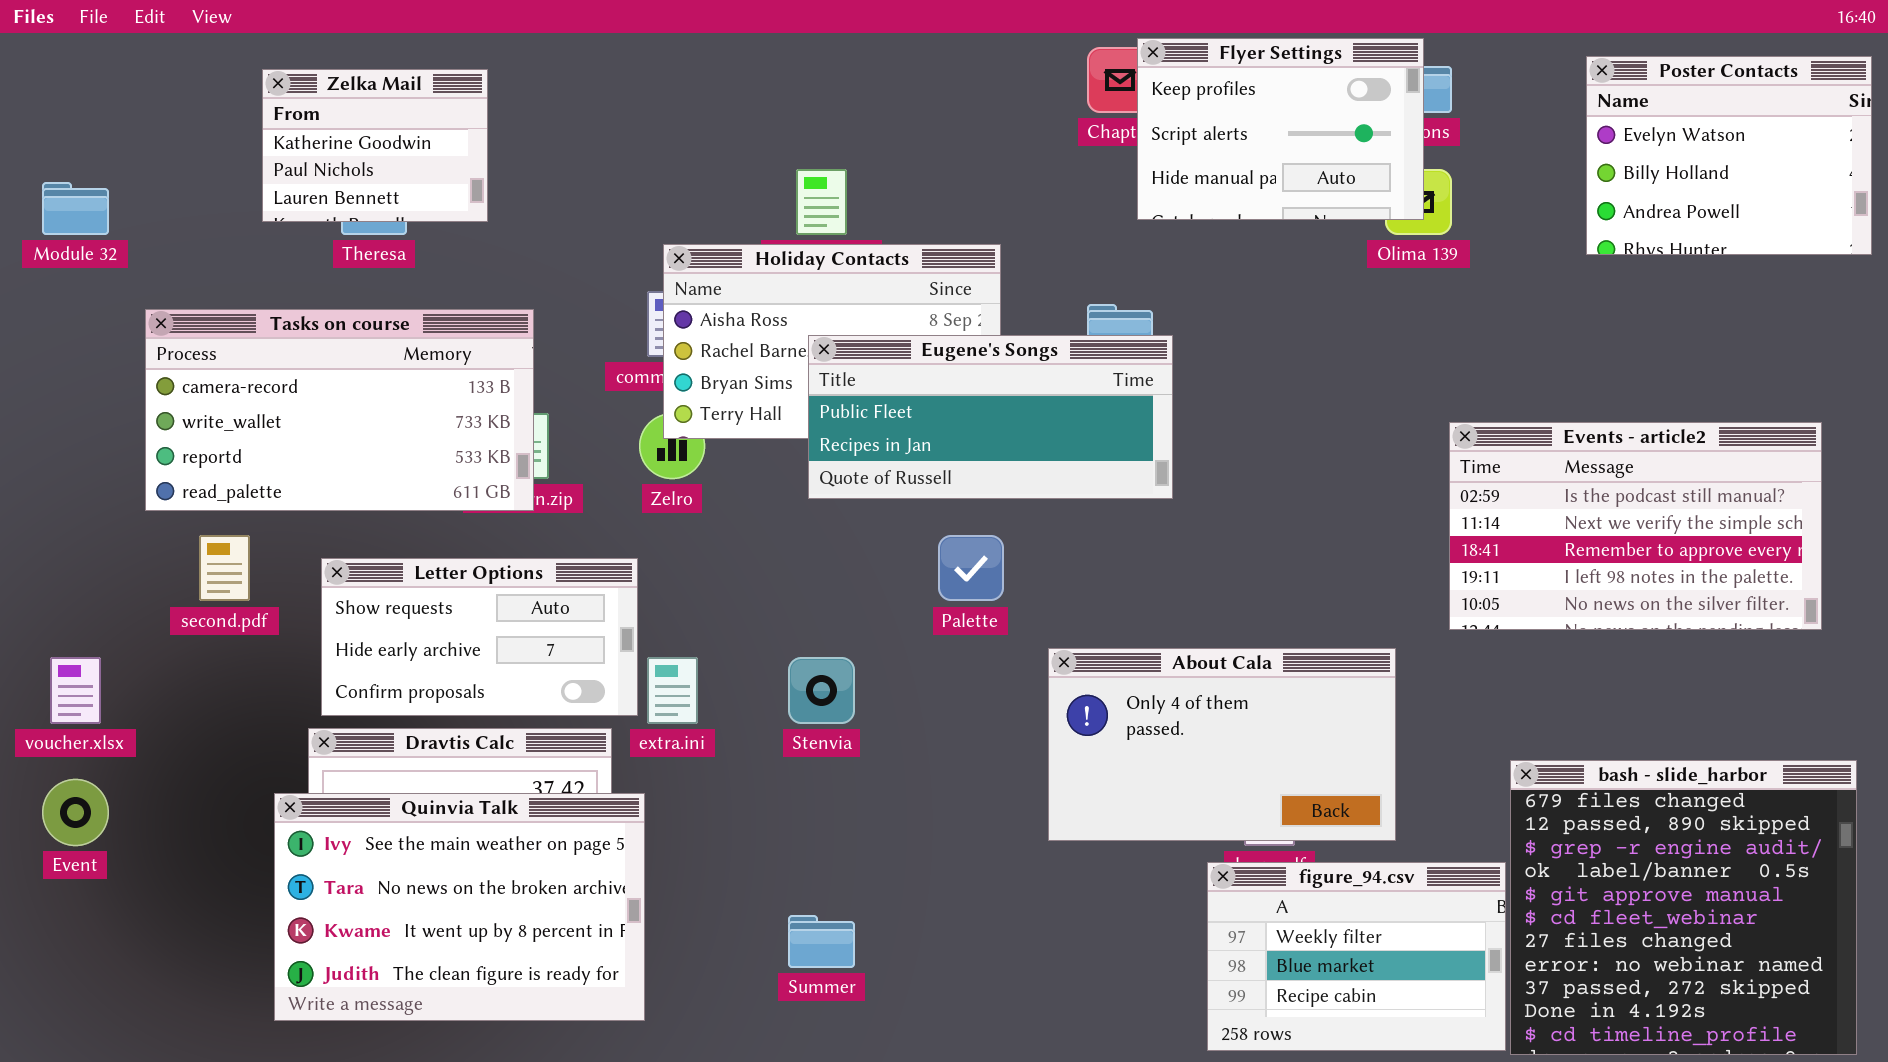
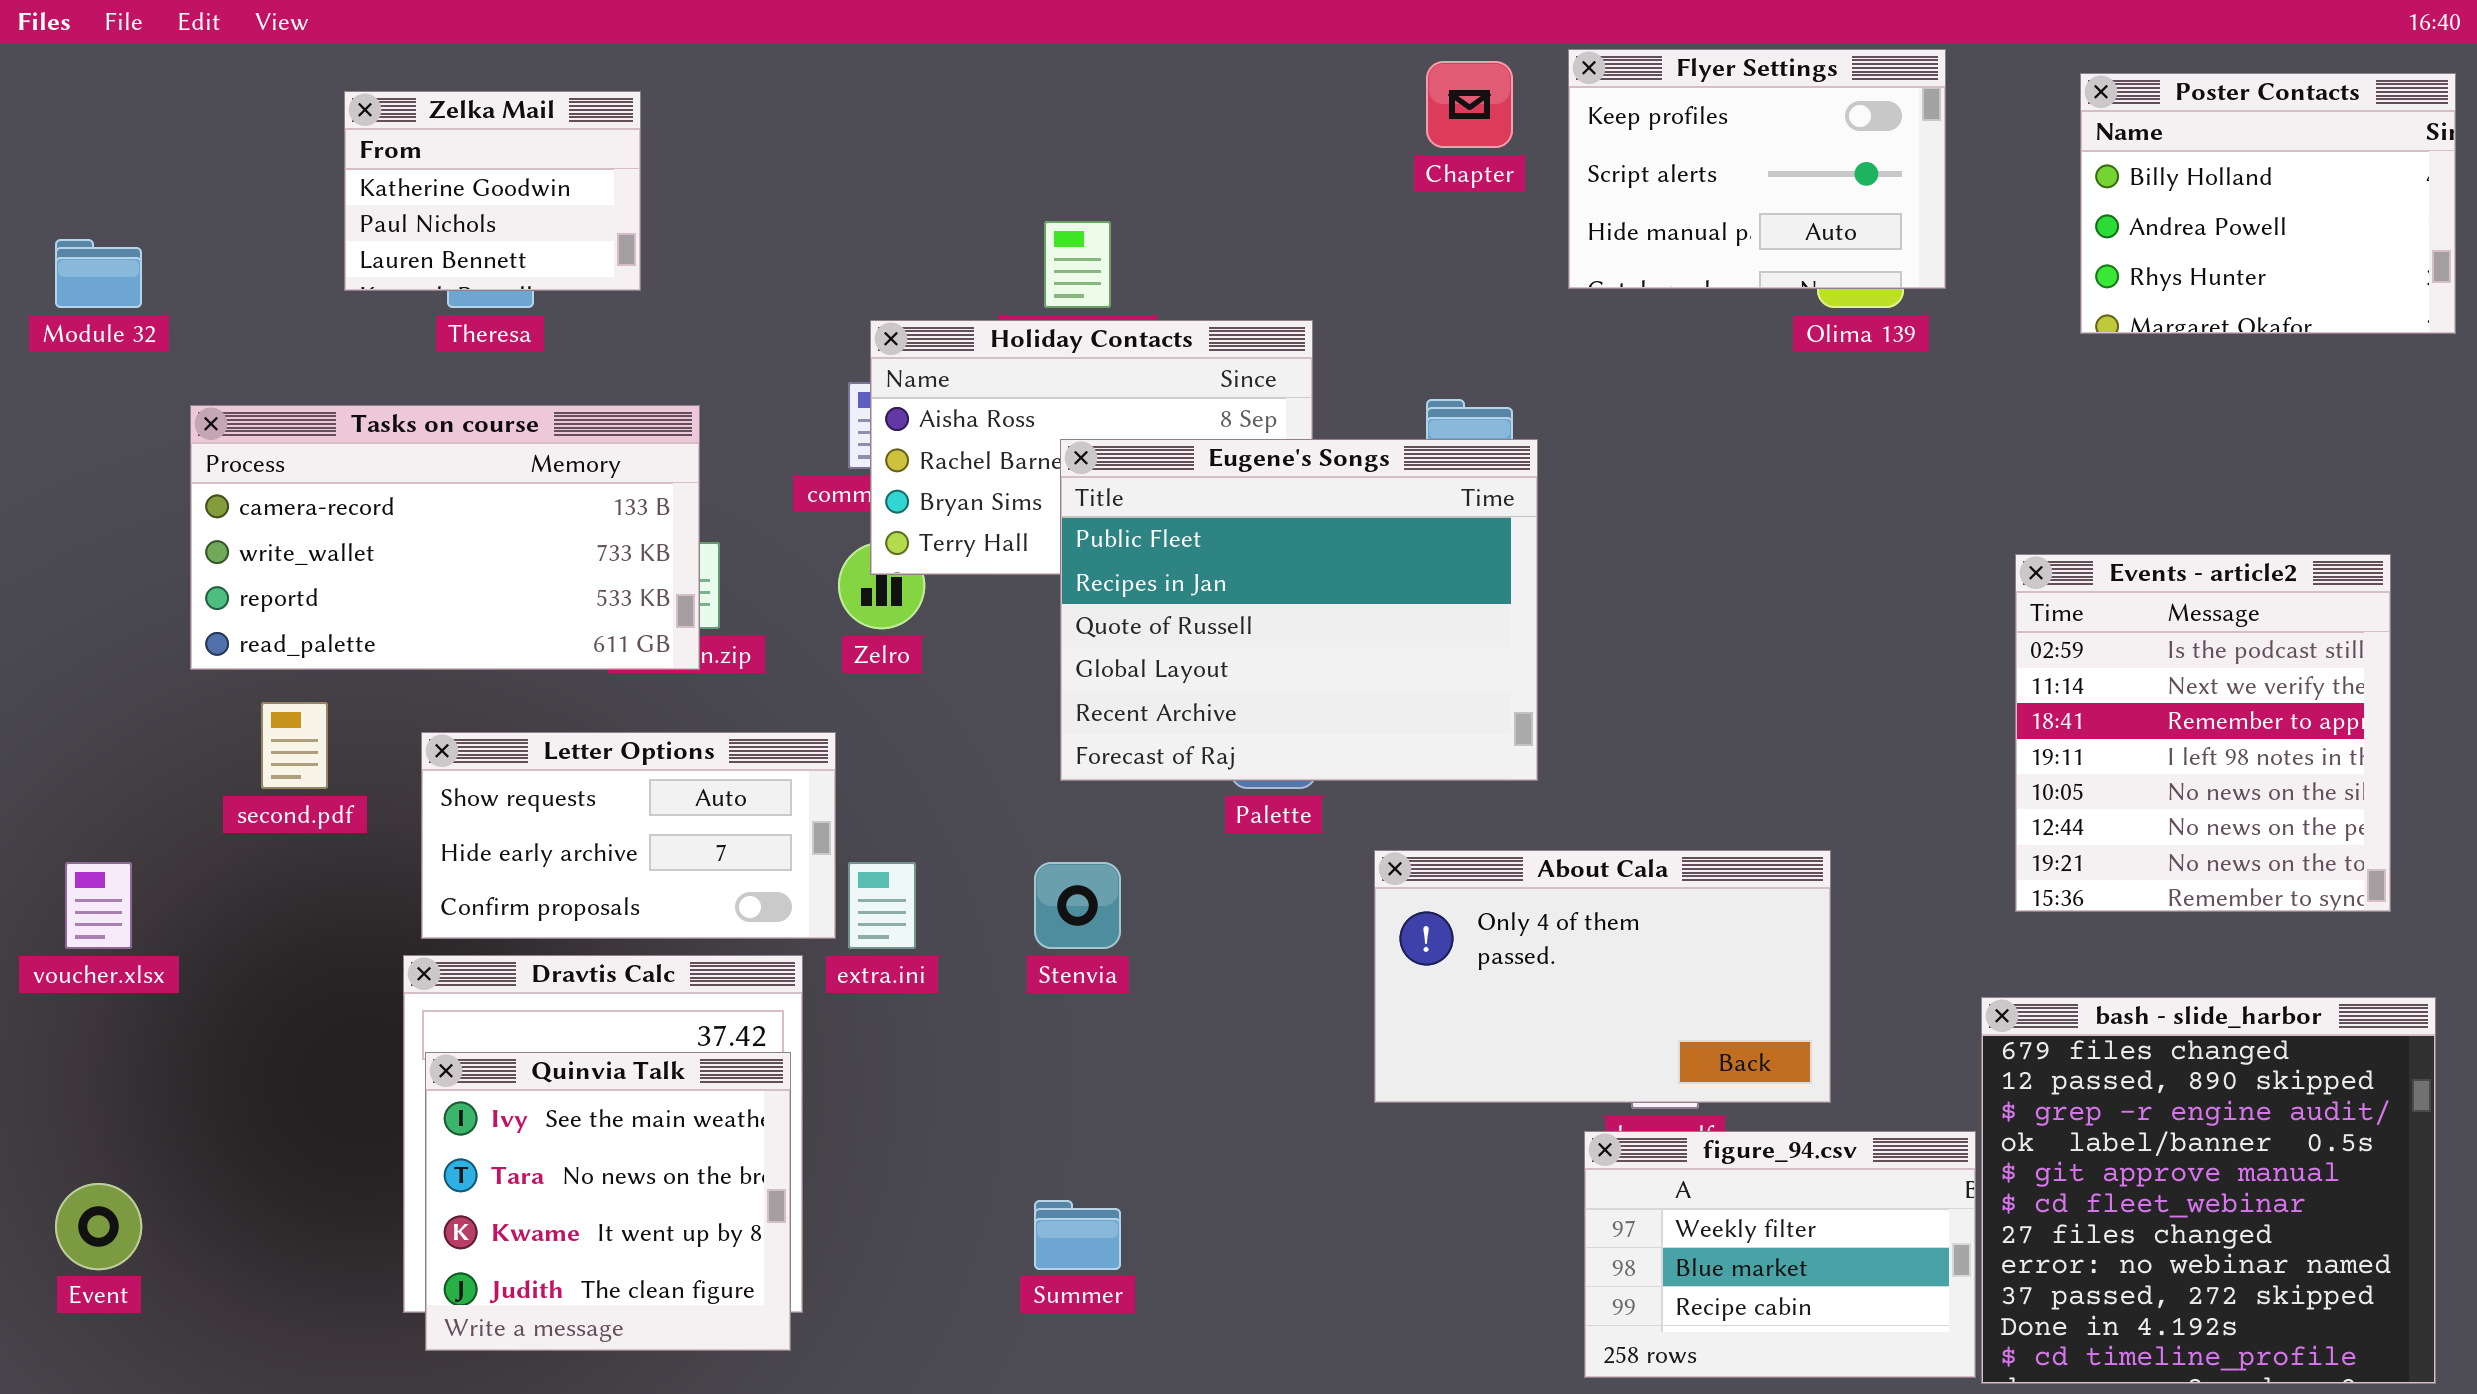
Flyer Settings: [1137,38,1424,220] -> [1568,49,1946,289], moved
Poster Contacts: [1586,56,1872,255] -> [2080,73,2456,334], scrolled down 1 row
Eugene's Songs: [808,335,1173,499] -> [1060,439,1538,781], resized
Events - article2: [1449,422,1822,630] -> [2015,554,2391,912], resized
Event: [42,779,109,846] -> [55,1183,142,1270], moved
Quinvia Talk: [274,793,645,1021] -> [425,1052,791,1351], moved, resized

